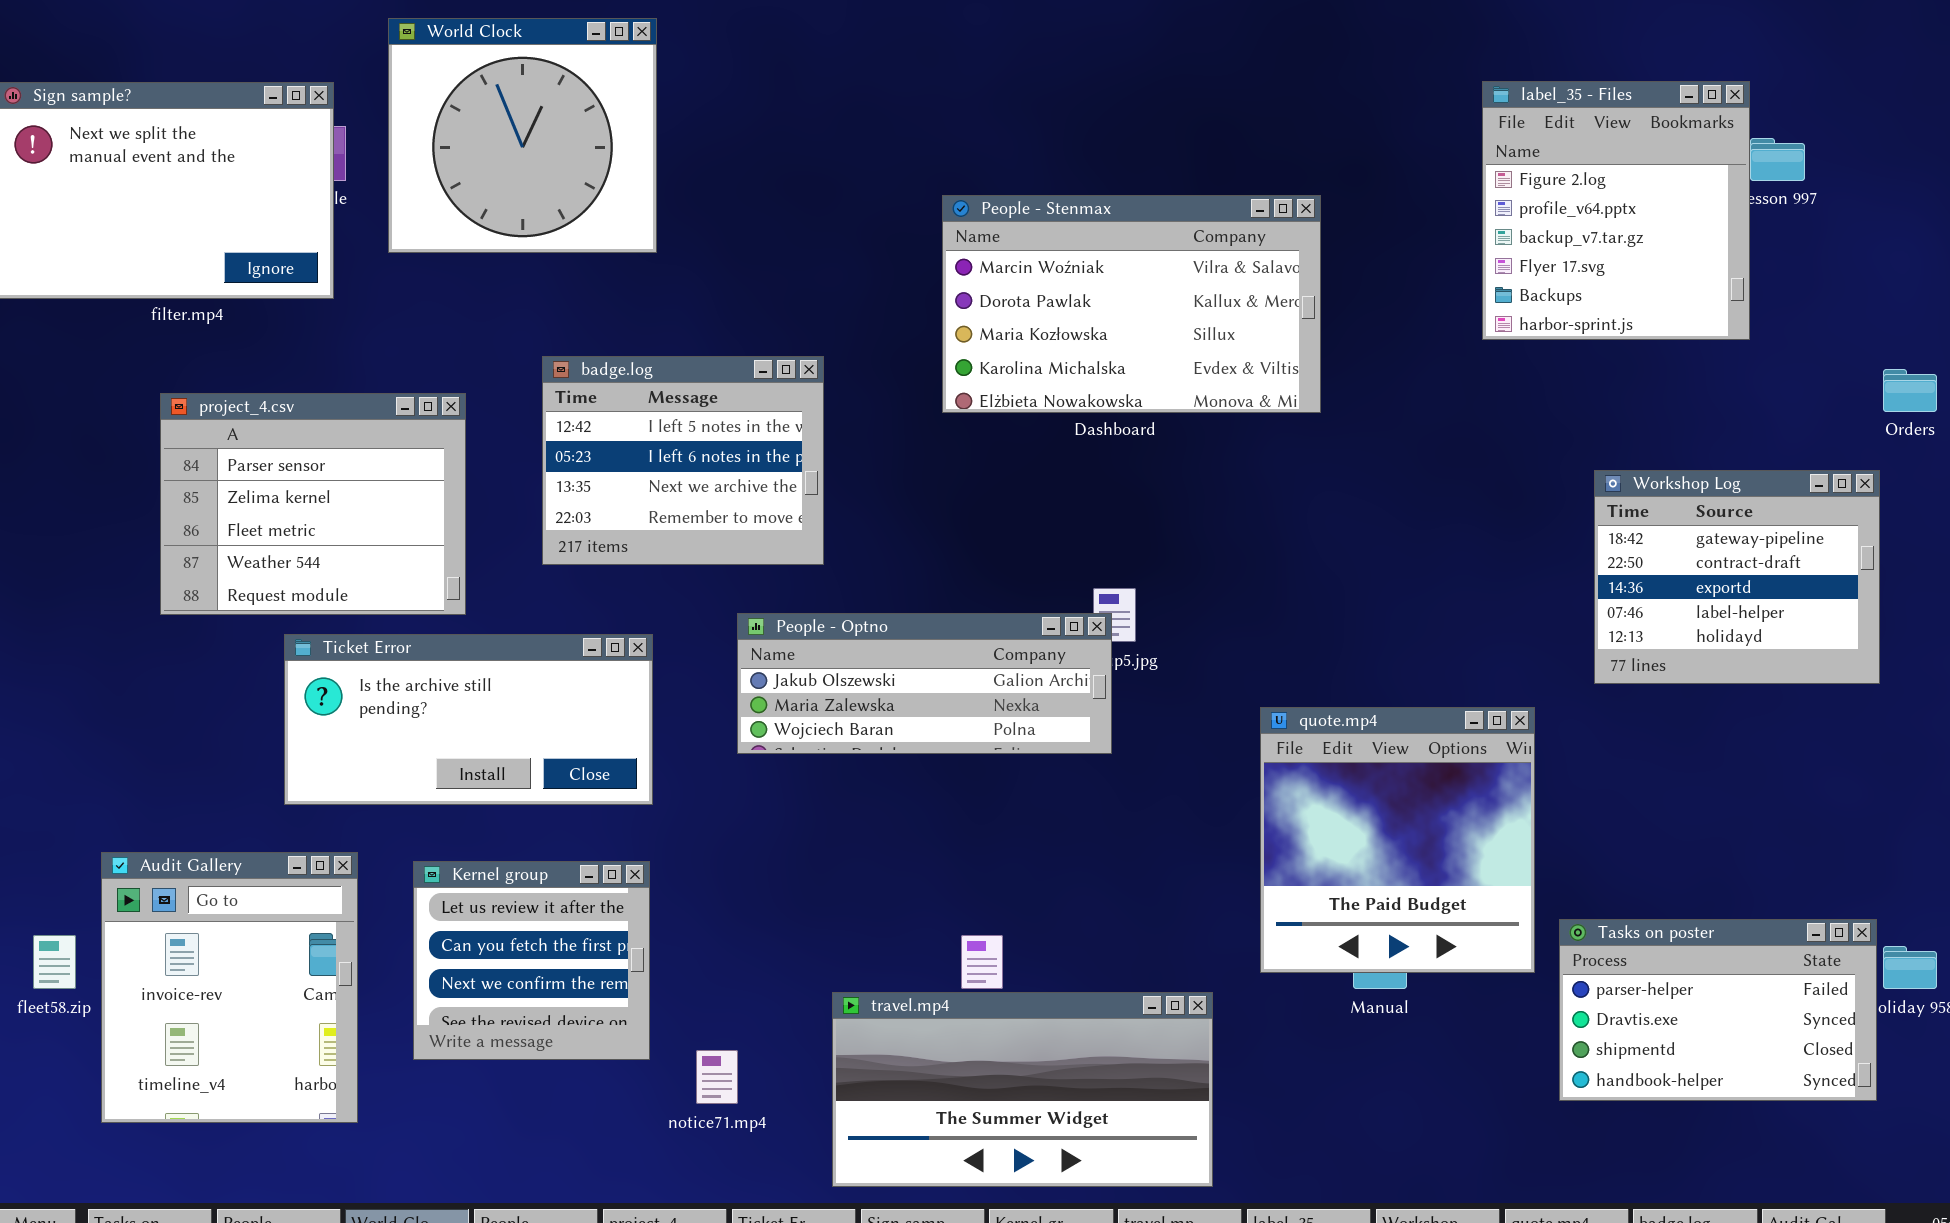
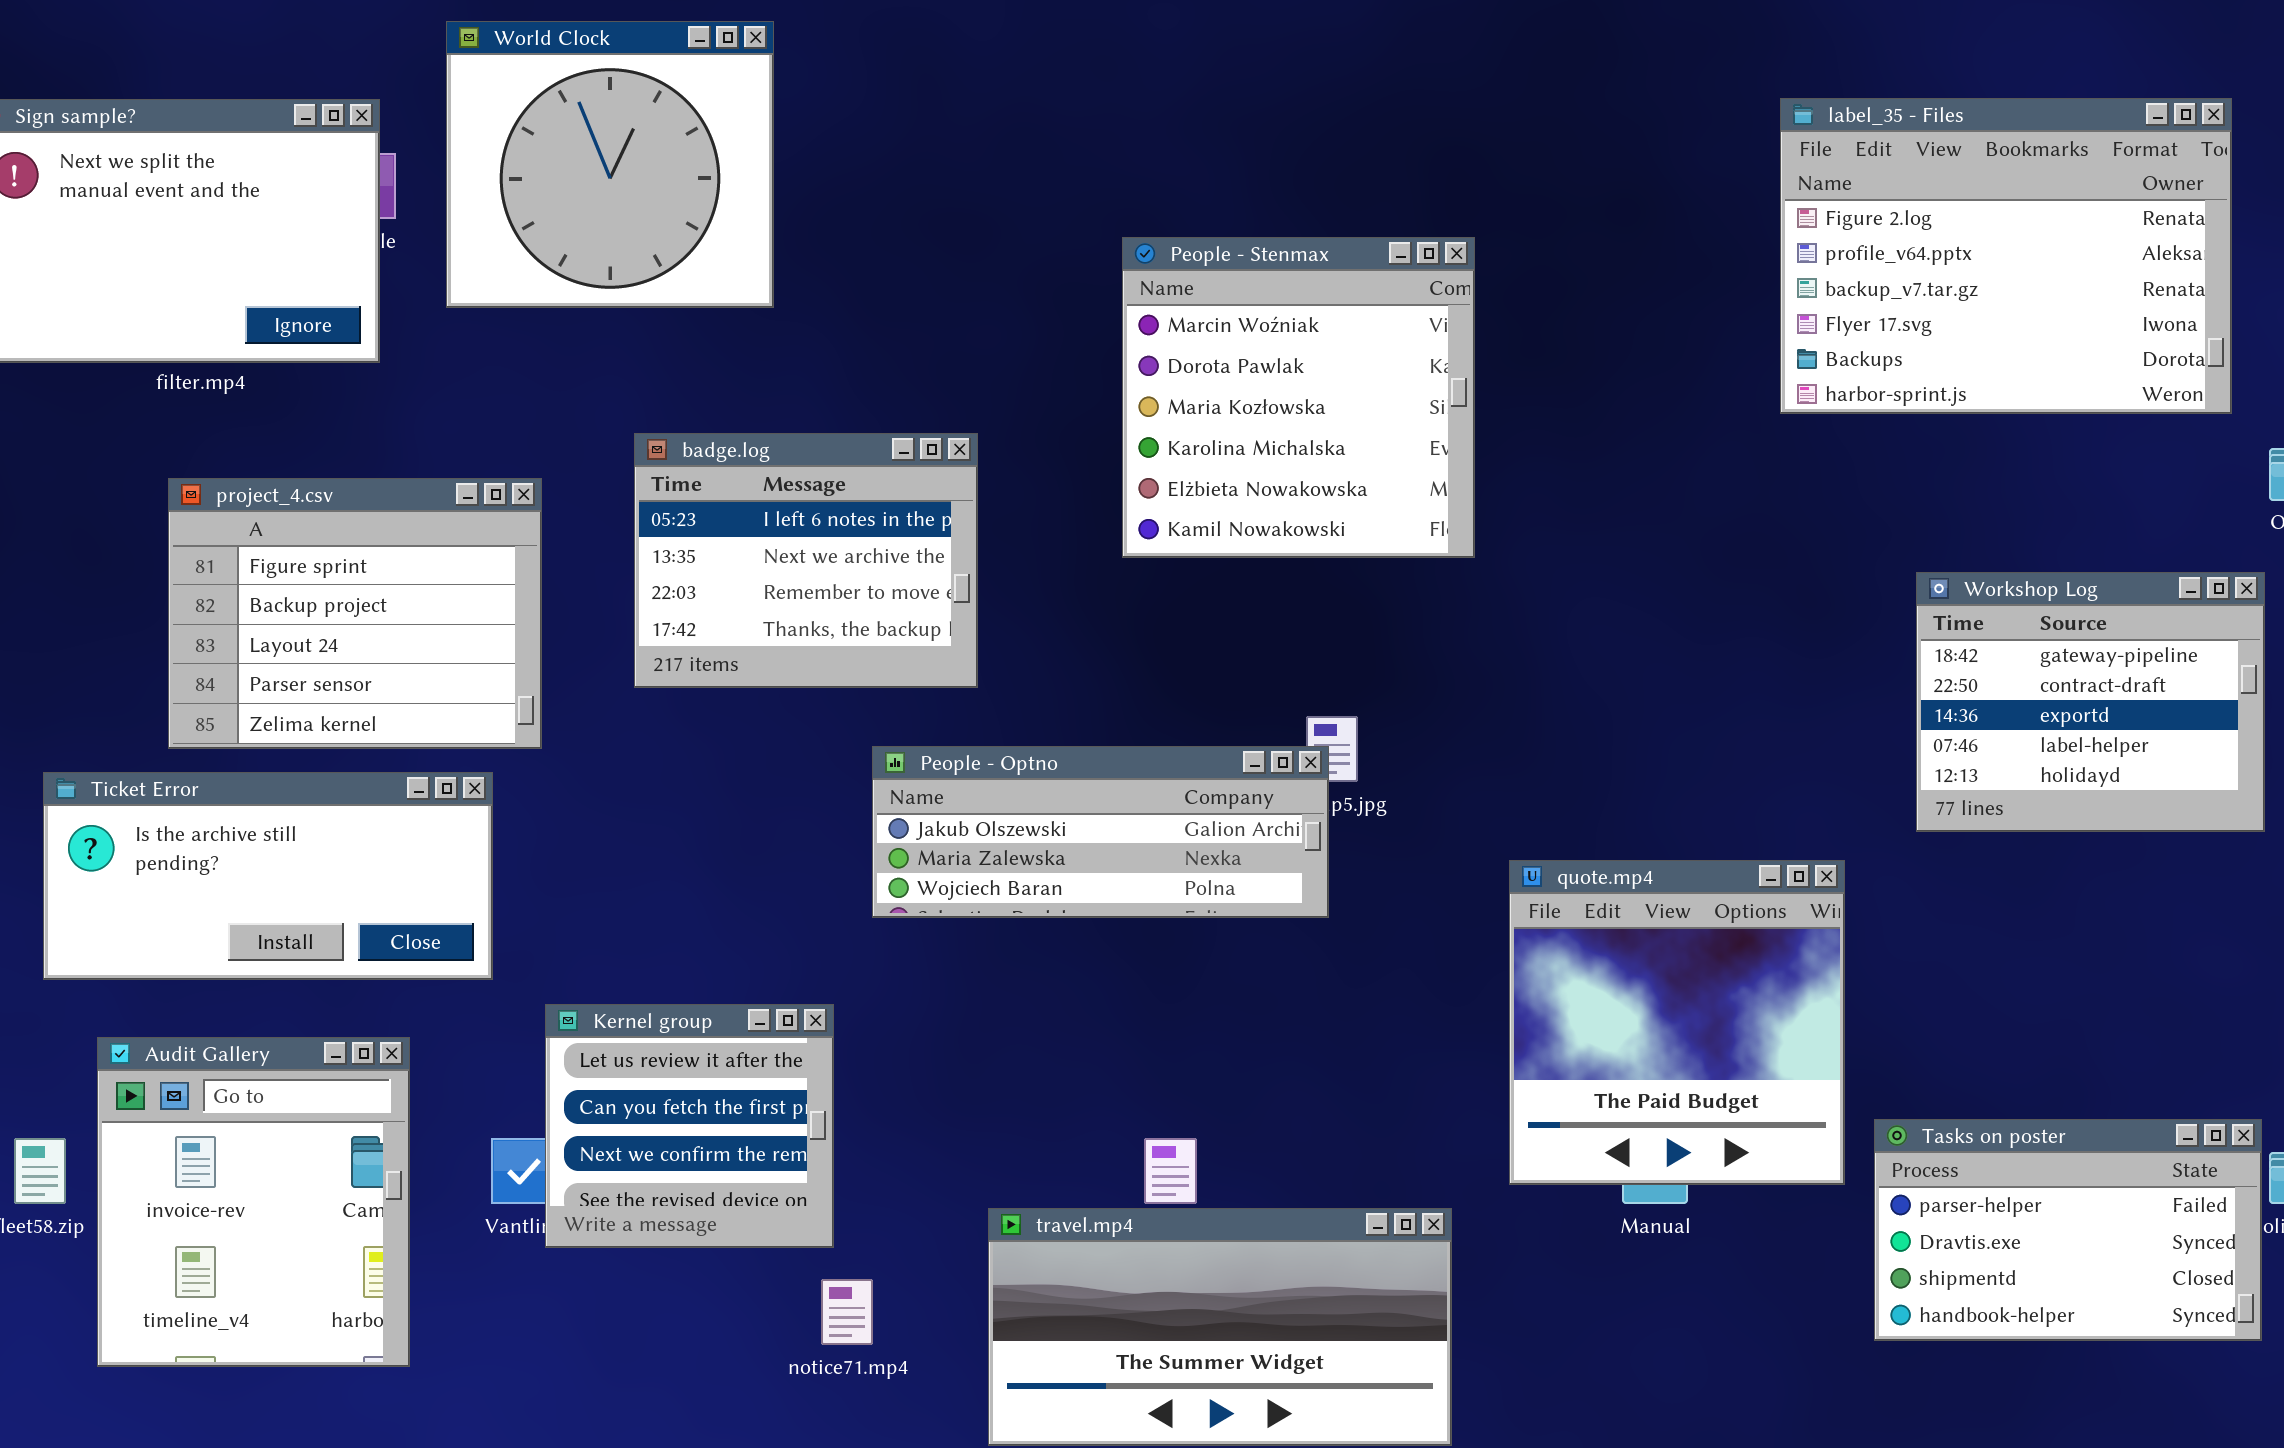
label_35 - Files: [1482,81,1750,340] -> [1780,98,2232,414], resized
People - Stenmax: [942,195,1321,413] -> [1122,237,1475,558], resized
badge.log: [542,356,824,565] -> [634,433,978,688], scrolled down 1 row
project_4.csv: [160,393,466,615] -> [168,478,542,749], scrolled up 3 rows
Ticket Error: [284,634,653,805] -> [43,772,493,980], moved
Kernel group: [413,861,650,1060] -> [545,1004,834,1248], moved

